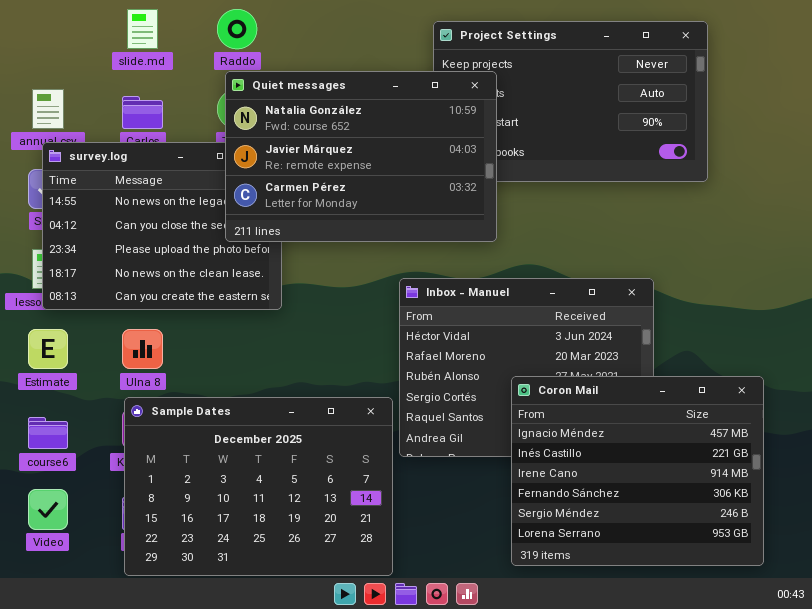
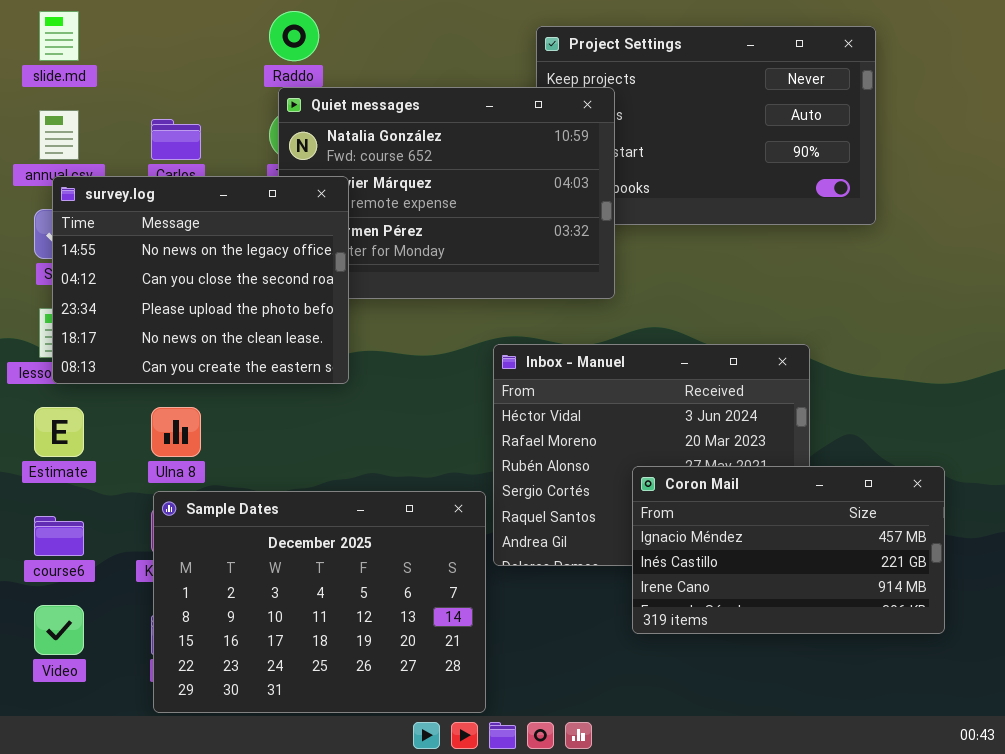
slide.md: [127,9,158,49] -> [39,11,79,61], moved
survey.log: [42,142,282,310] -> [52,176,349,384], raised
Coron Mail: [511,376,764,566] -> [632,466,945,634], resized

